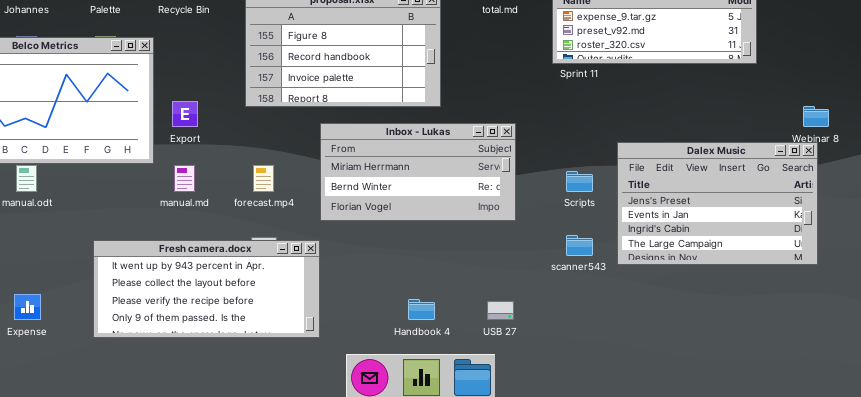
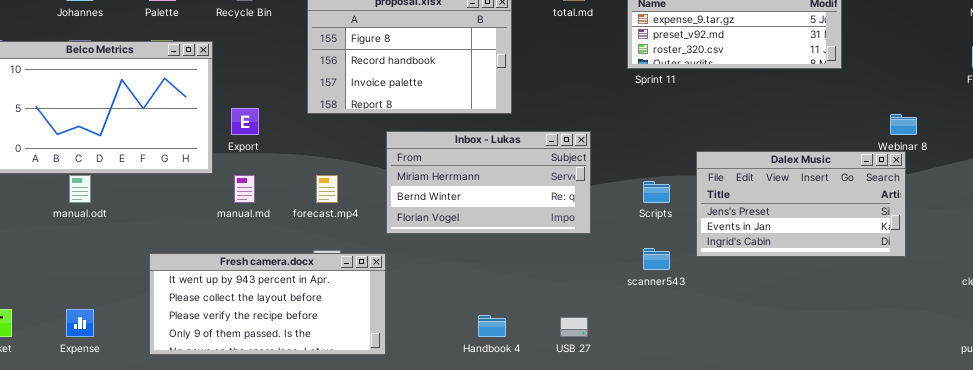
Dalex Music: [617,142,818,265] -> [696,151,906,257], resized

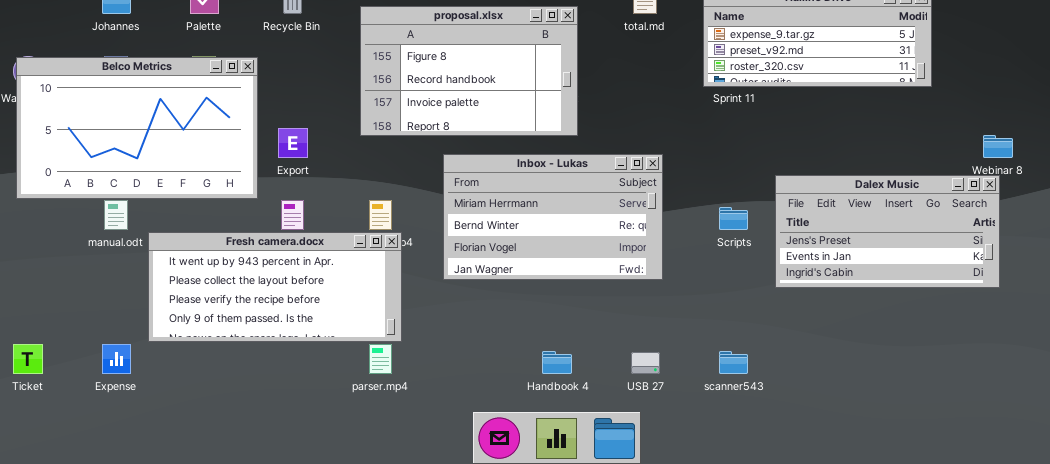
Inbox - Lukas: [386,131,591,234] -> [443,154,663,280], resized
scanner543: [643,248,670,270] -> [719,351,748,374], moved
Fresh camera.docx: [149,253,386,355] -> [148,232,402,342], moved

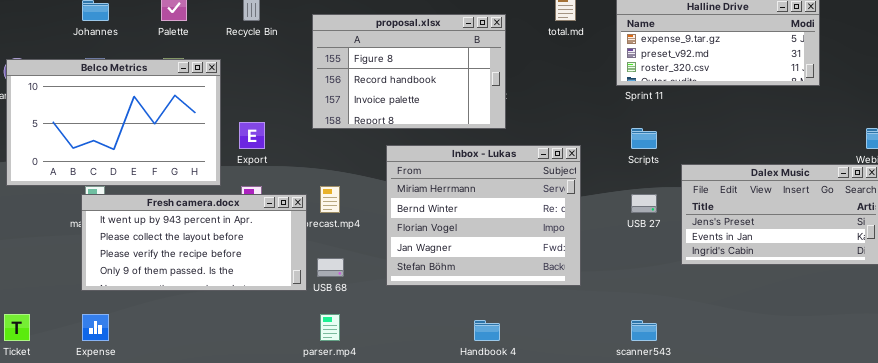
Inbox - Lukas: [443,154,663,280] -> [386,145,581,286], resized
Scripts: [719,207,748,230] -> [631,128,657,149], moved
Fresh camera.docx: [148,232,402,342] -> [81,194,307,291], moved
USB 27: [631,352,660,374] -> [631,194,657,213], moved

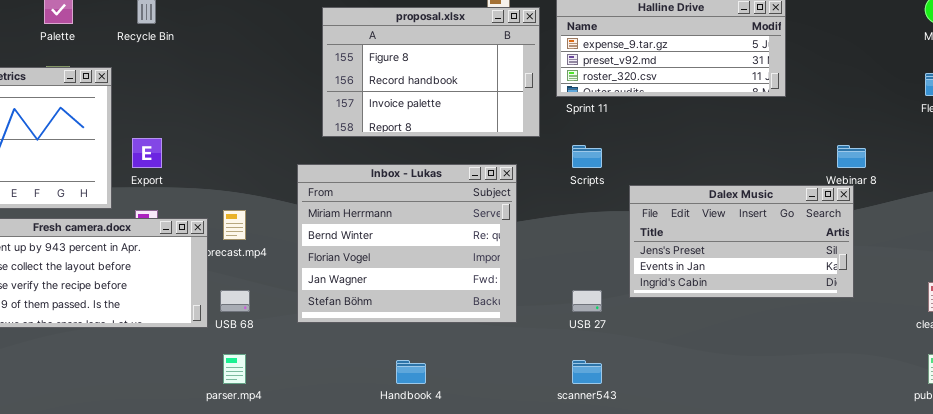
proposal.xlsx: [312,14,506,129] -> [322,7,540,137], moved
USB 27: [631,194,657,213] -> [572,290,602,312], moved

